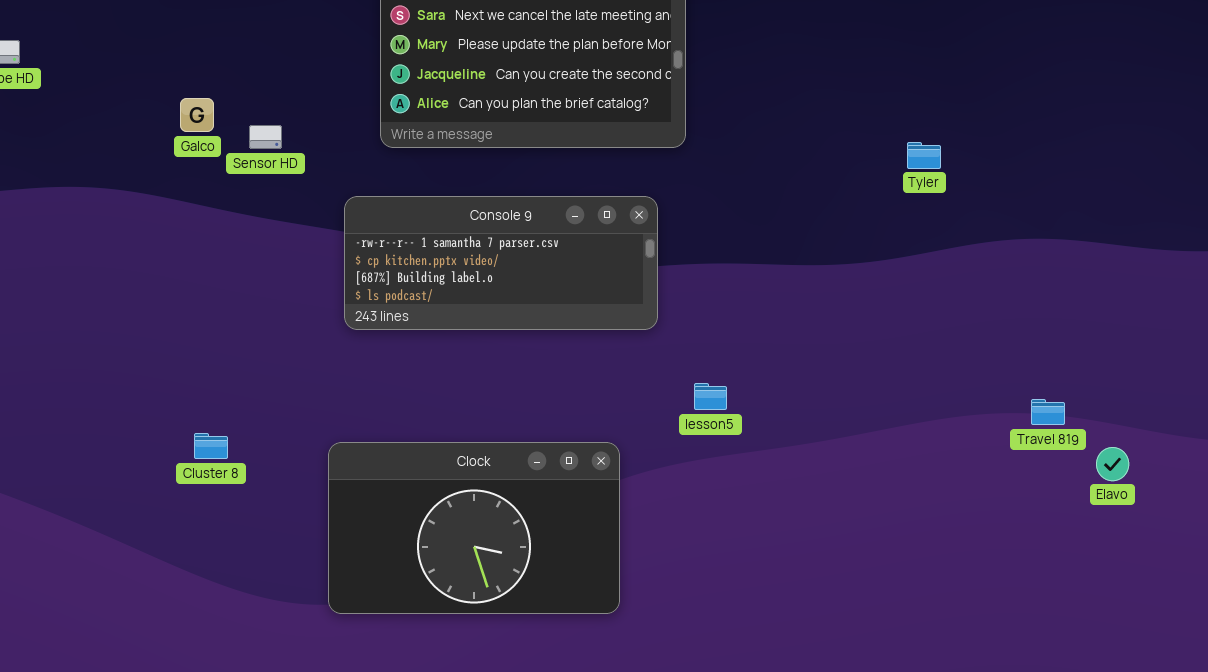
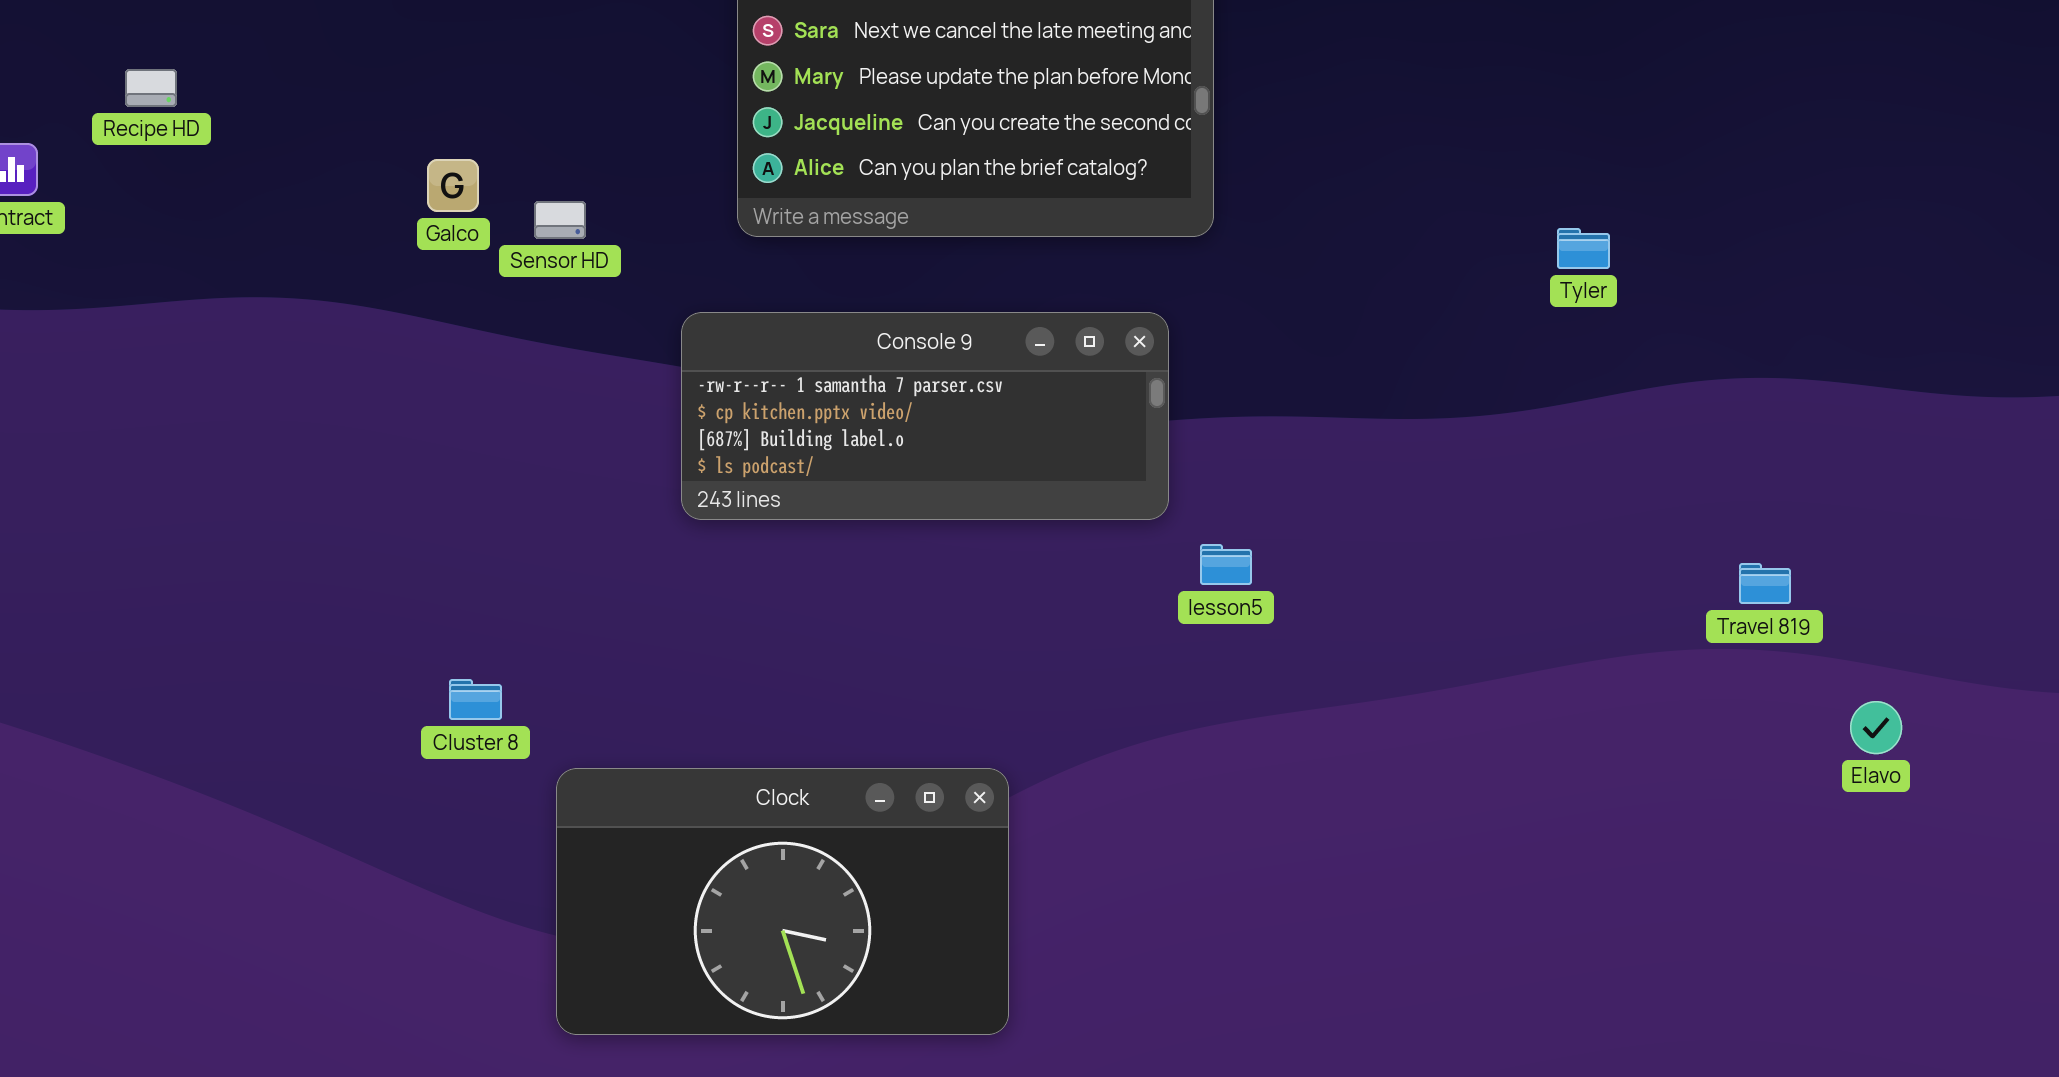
lesson5: [694,383,727,410] -> [1200,544,1252,585], moved
Travel 819: [1031,399,1065,425] -> [1739,563,1791,604], moved
Clock: [328,442,620,614] -> [556,768,1009,1035], moved

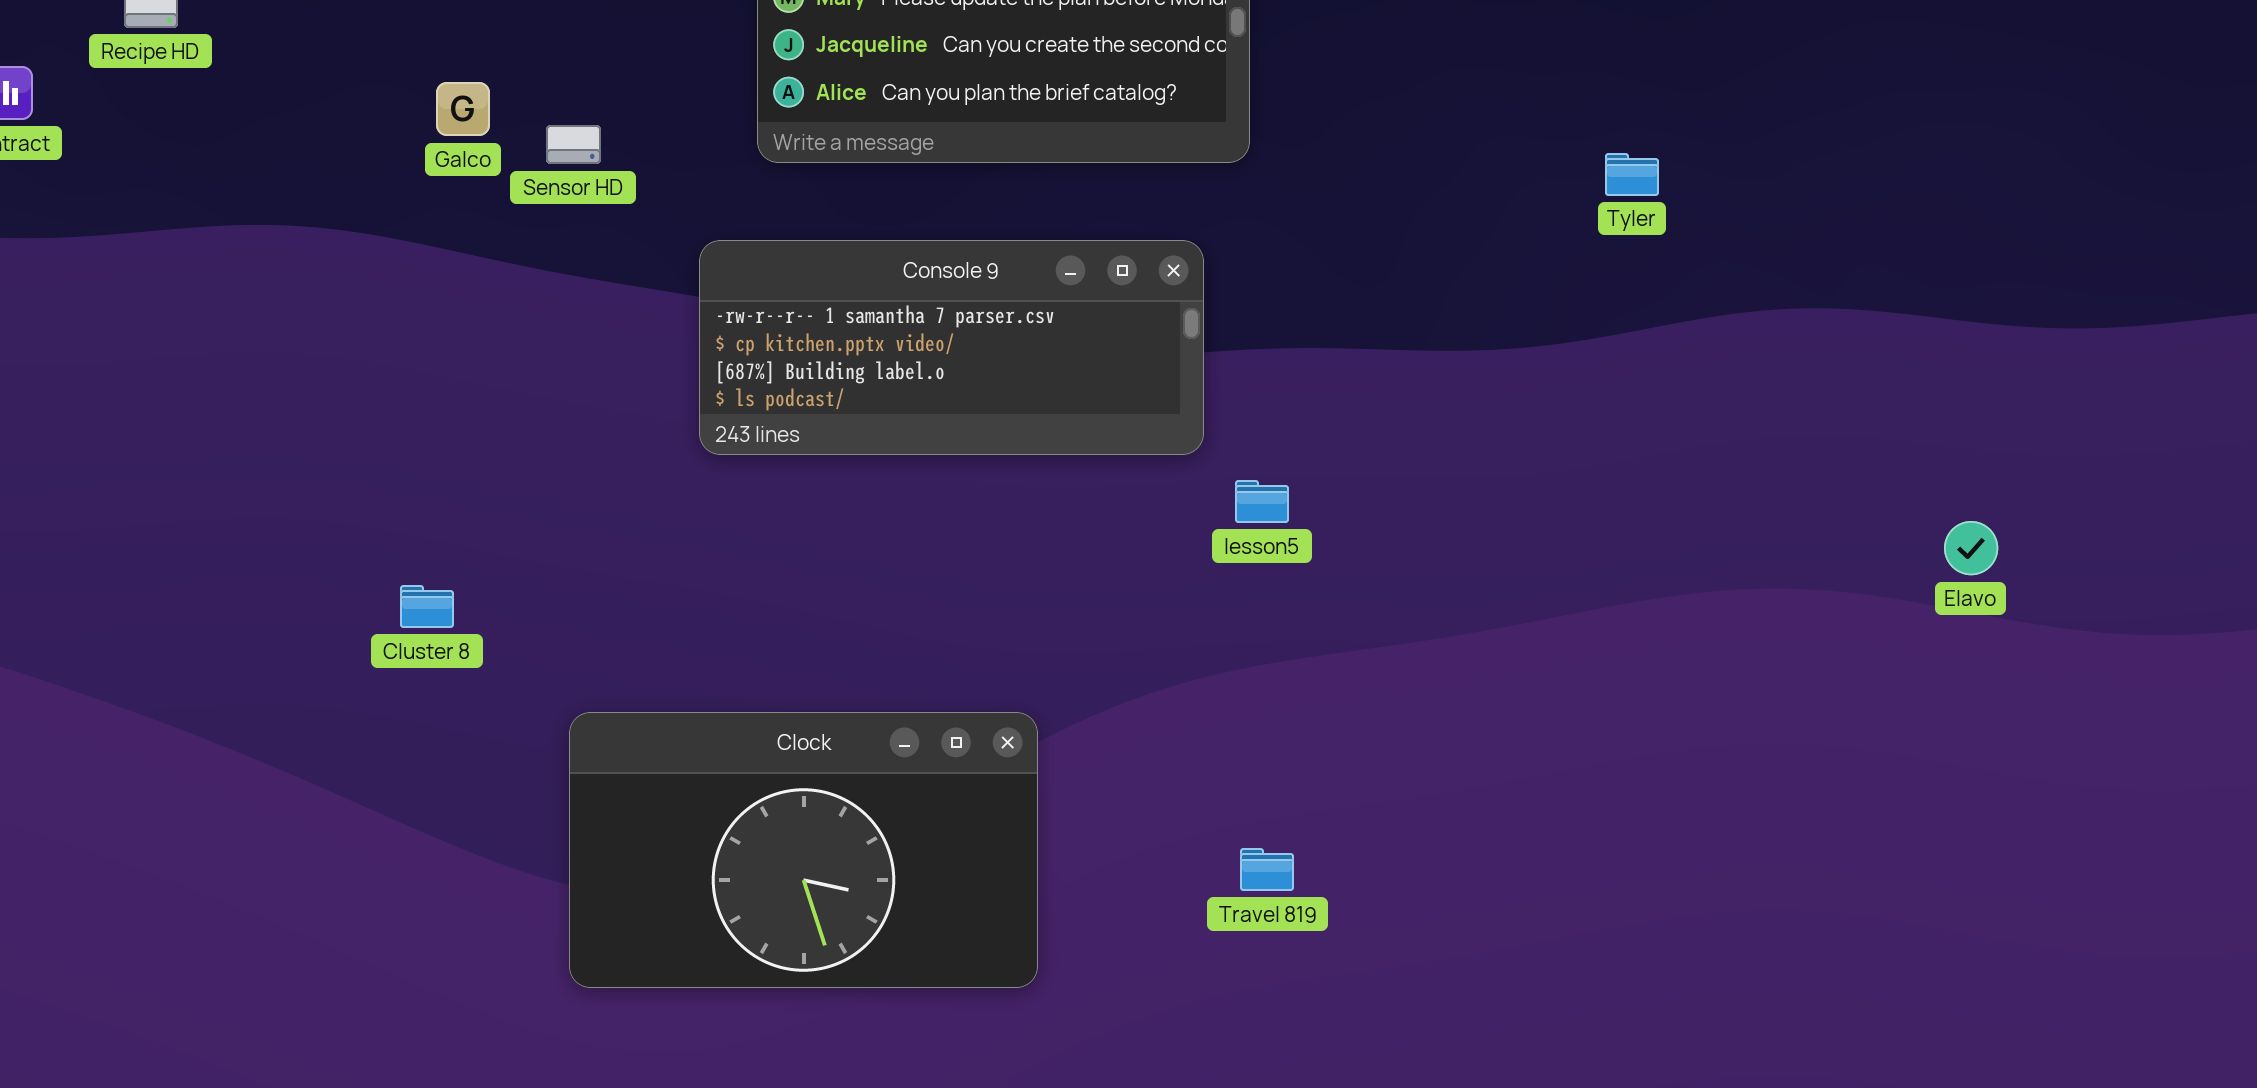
Travel 819: [1739,563,1791,604] -> [1240,848,1294,891], moved
Cluster 8: [449,679,502,720] -> [400,585,454,628], moved
Elavo: [1850,701,1902,754] -> [1944,521,1998,575], moved

